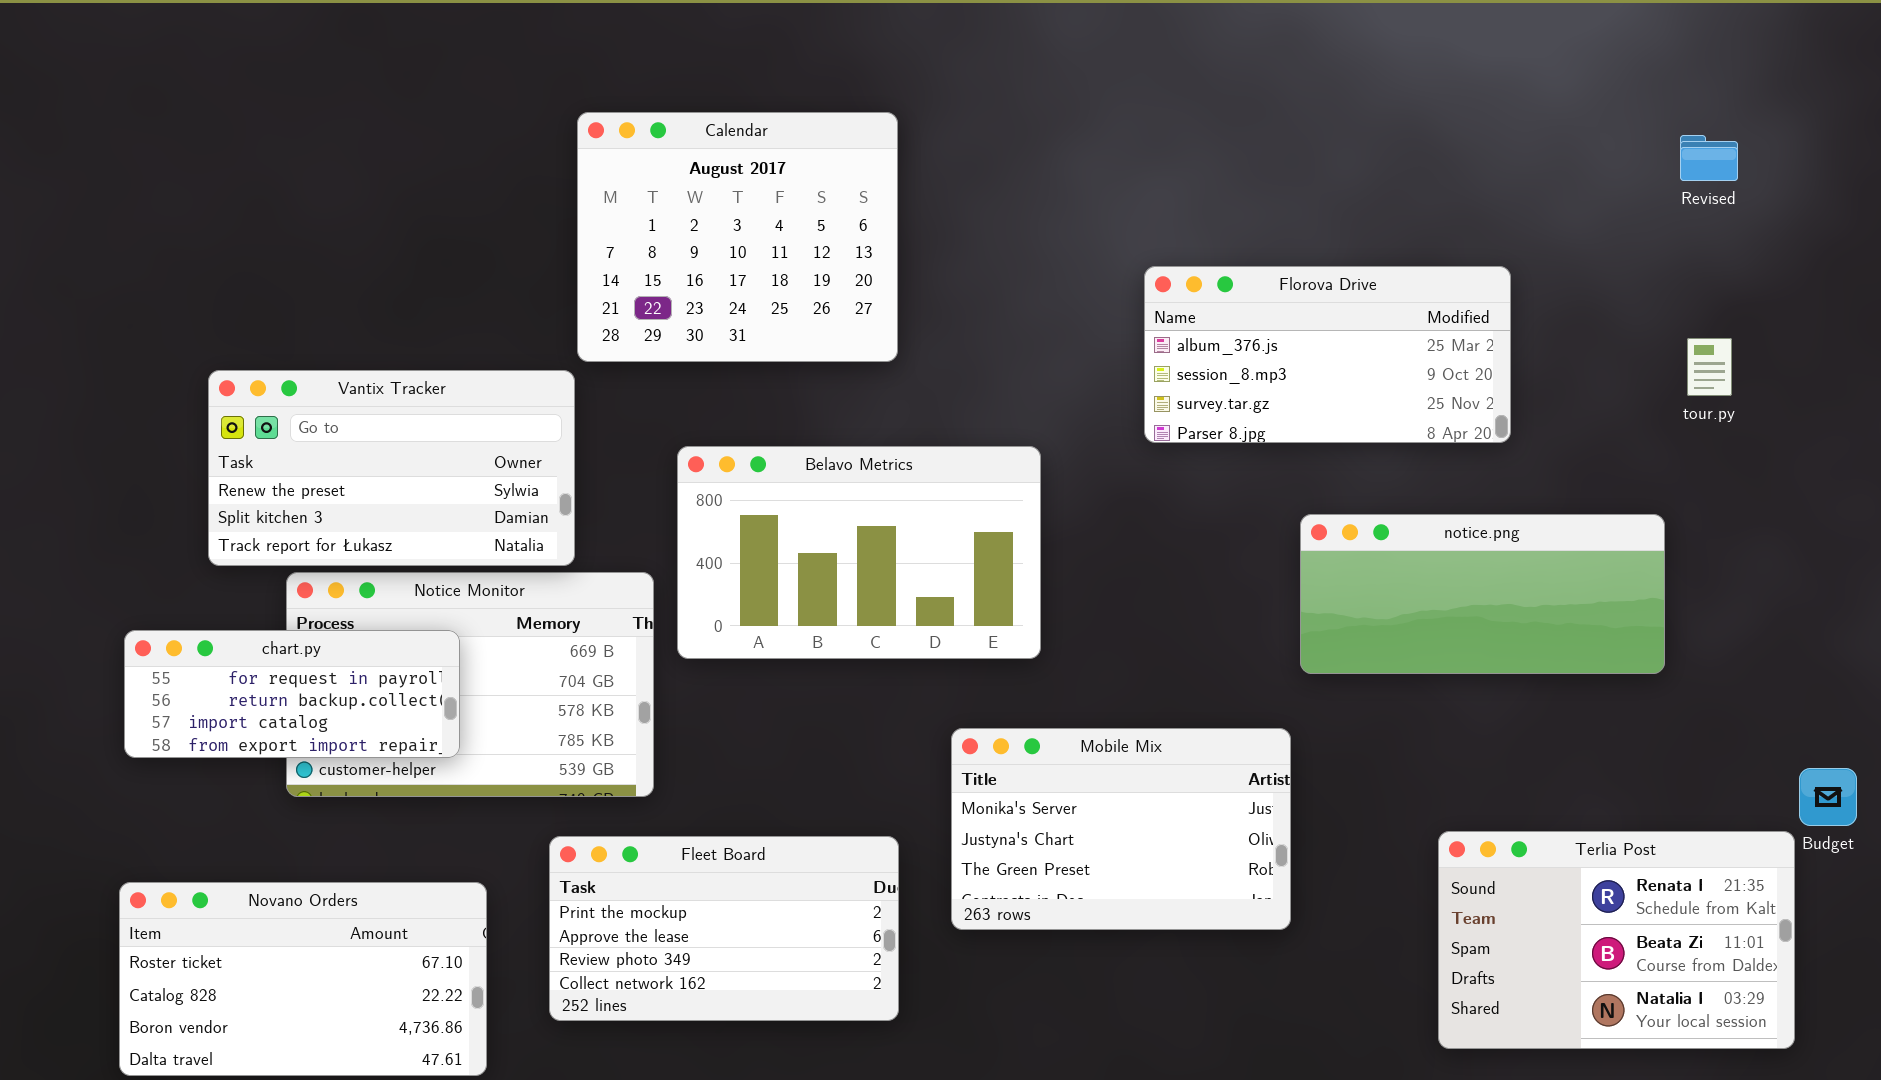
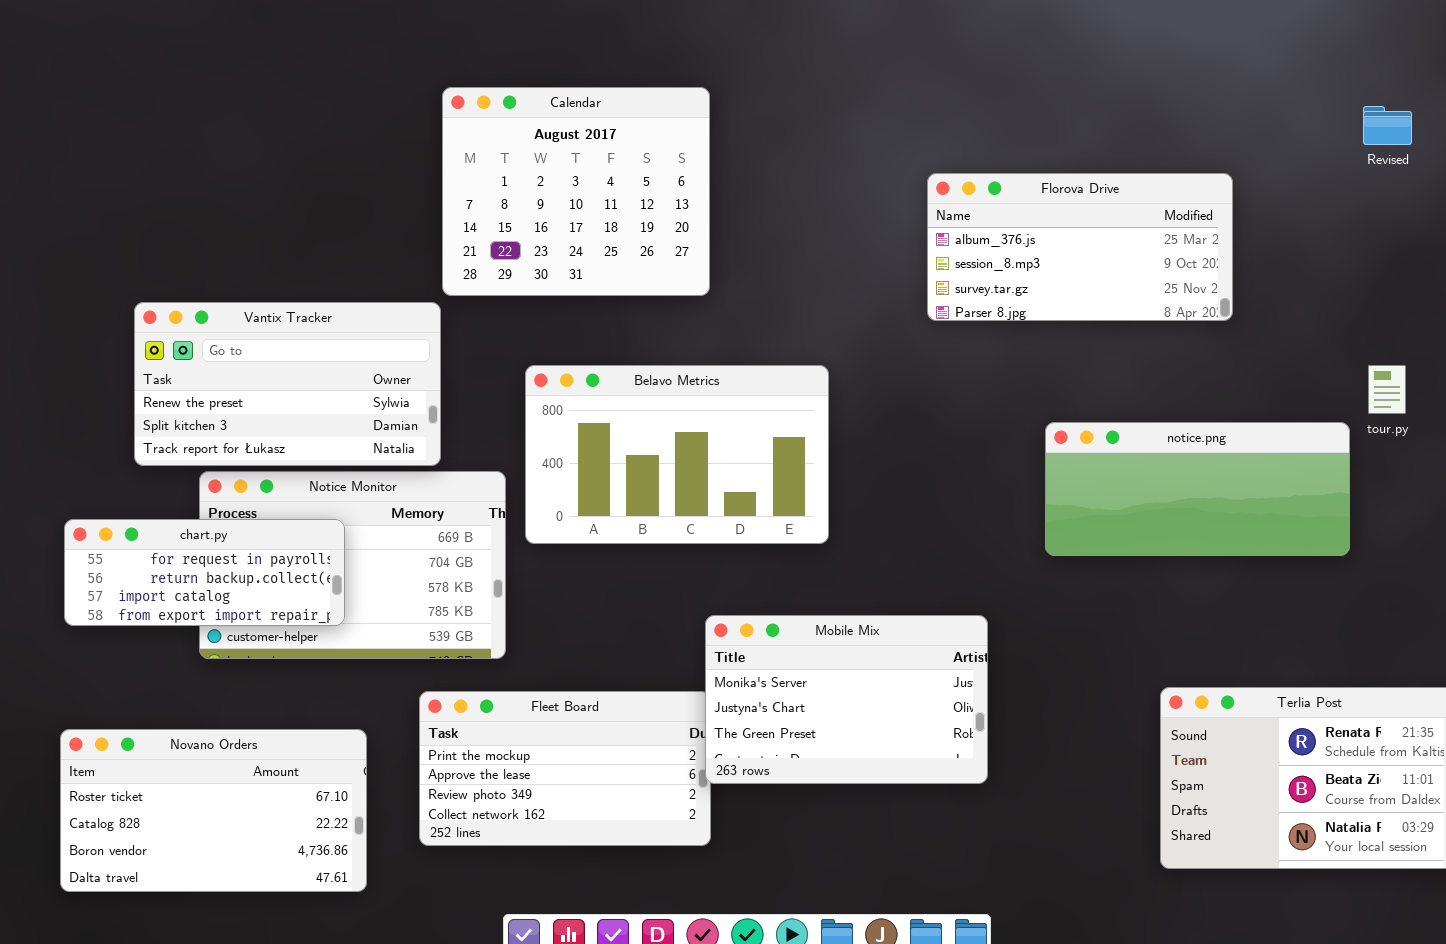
Florova Drive: [1144,266,1511,443] -> [927,173,1233,321], moved
tour.py: [1687,338,1732,396] -> [1368,365,1406,414], moved
Mobile Mix: [951,728,1291,930] -> [705,615,988,784], moved

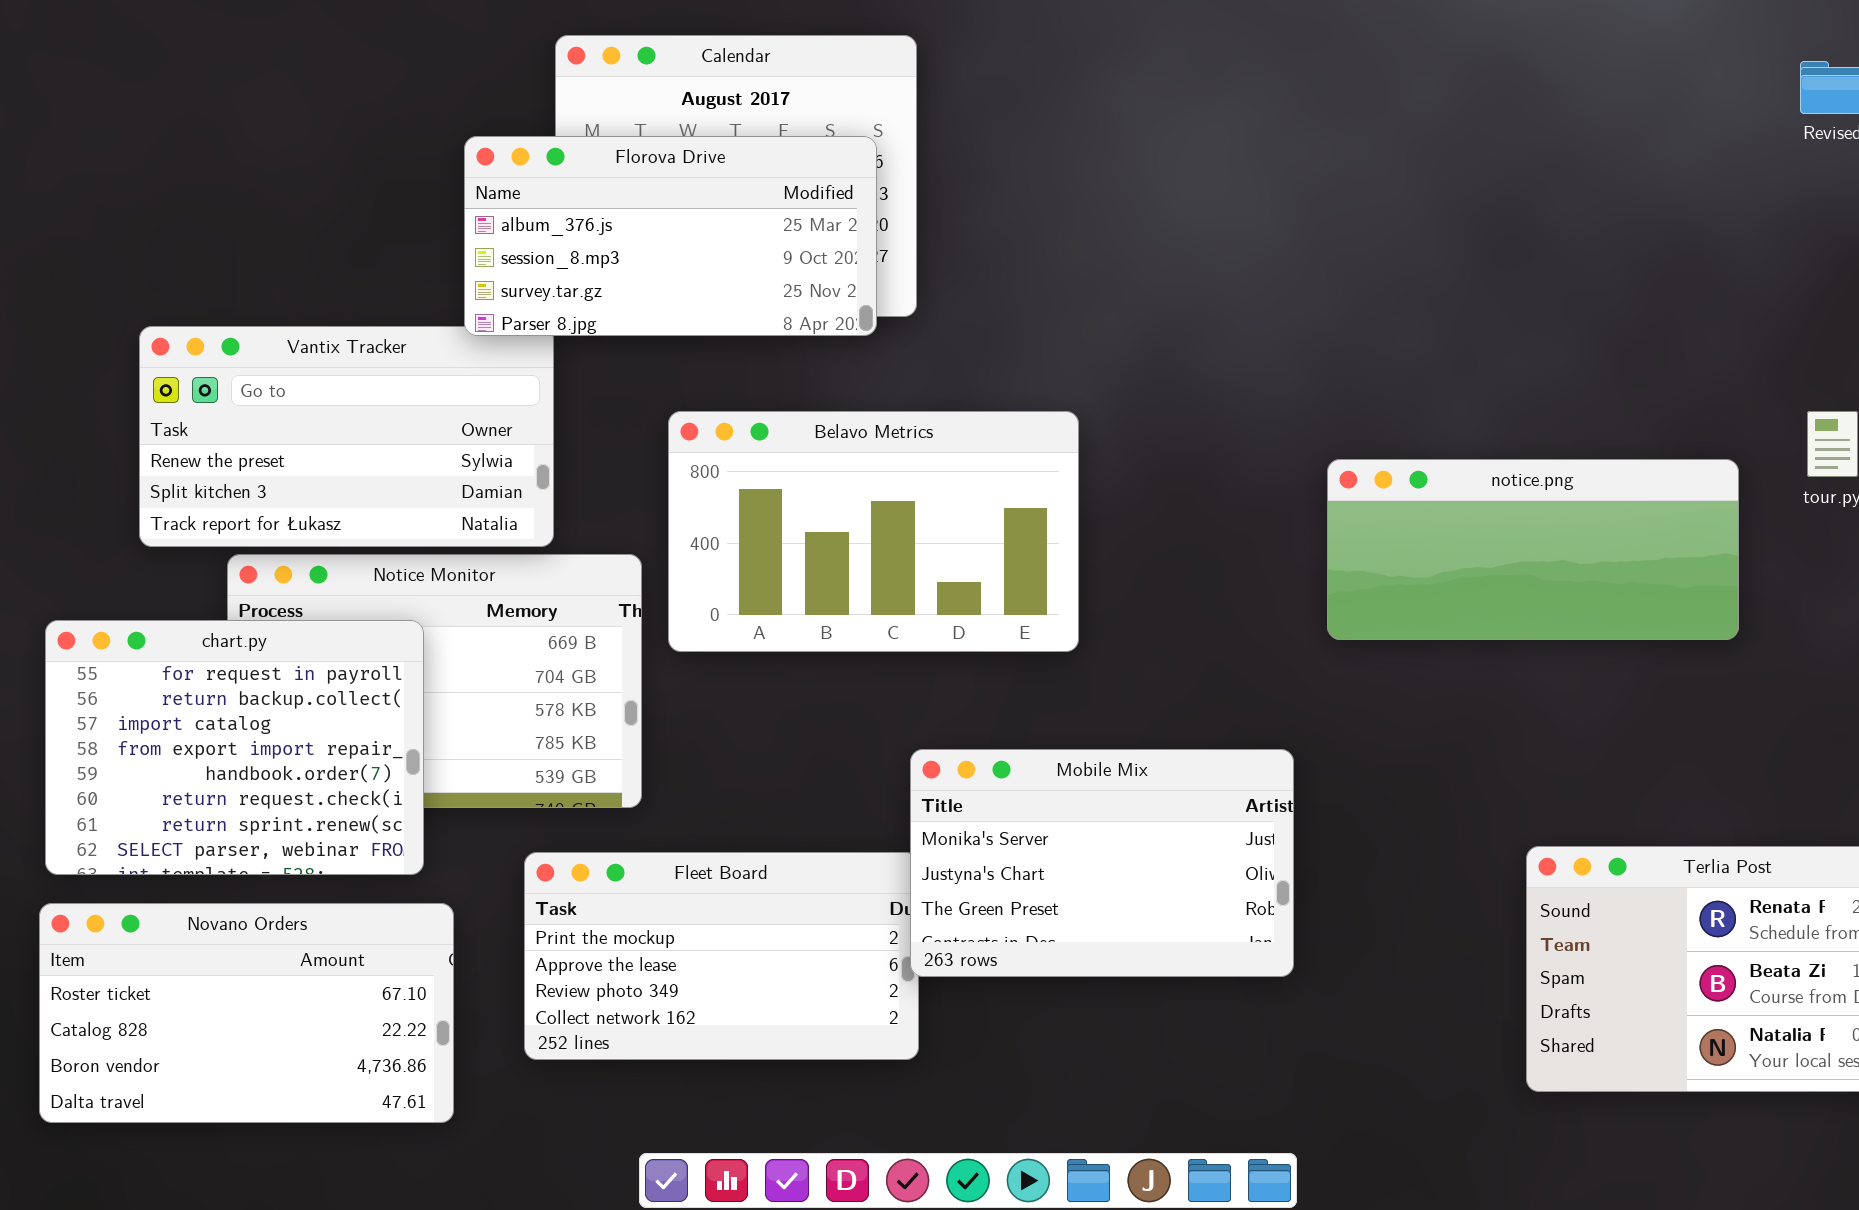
Florova Drive: [927,173,1233,321] -> [464,136,877,336], moved
notice.png: [1045,422,1350,556] -> [1327,459,1739,640], moved
chart.py: [64,519,345,626] -> [45,620,424,875], resized

